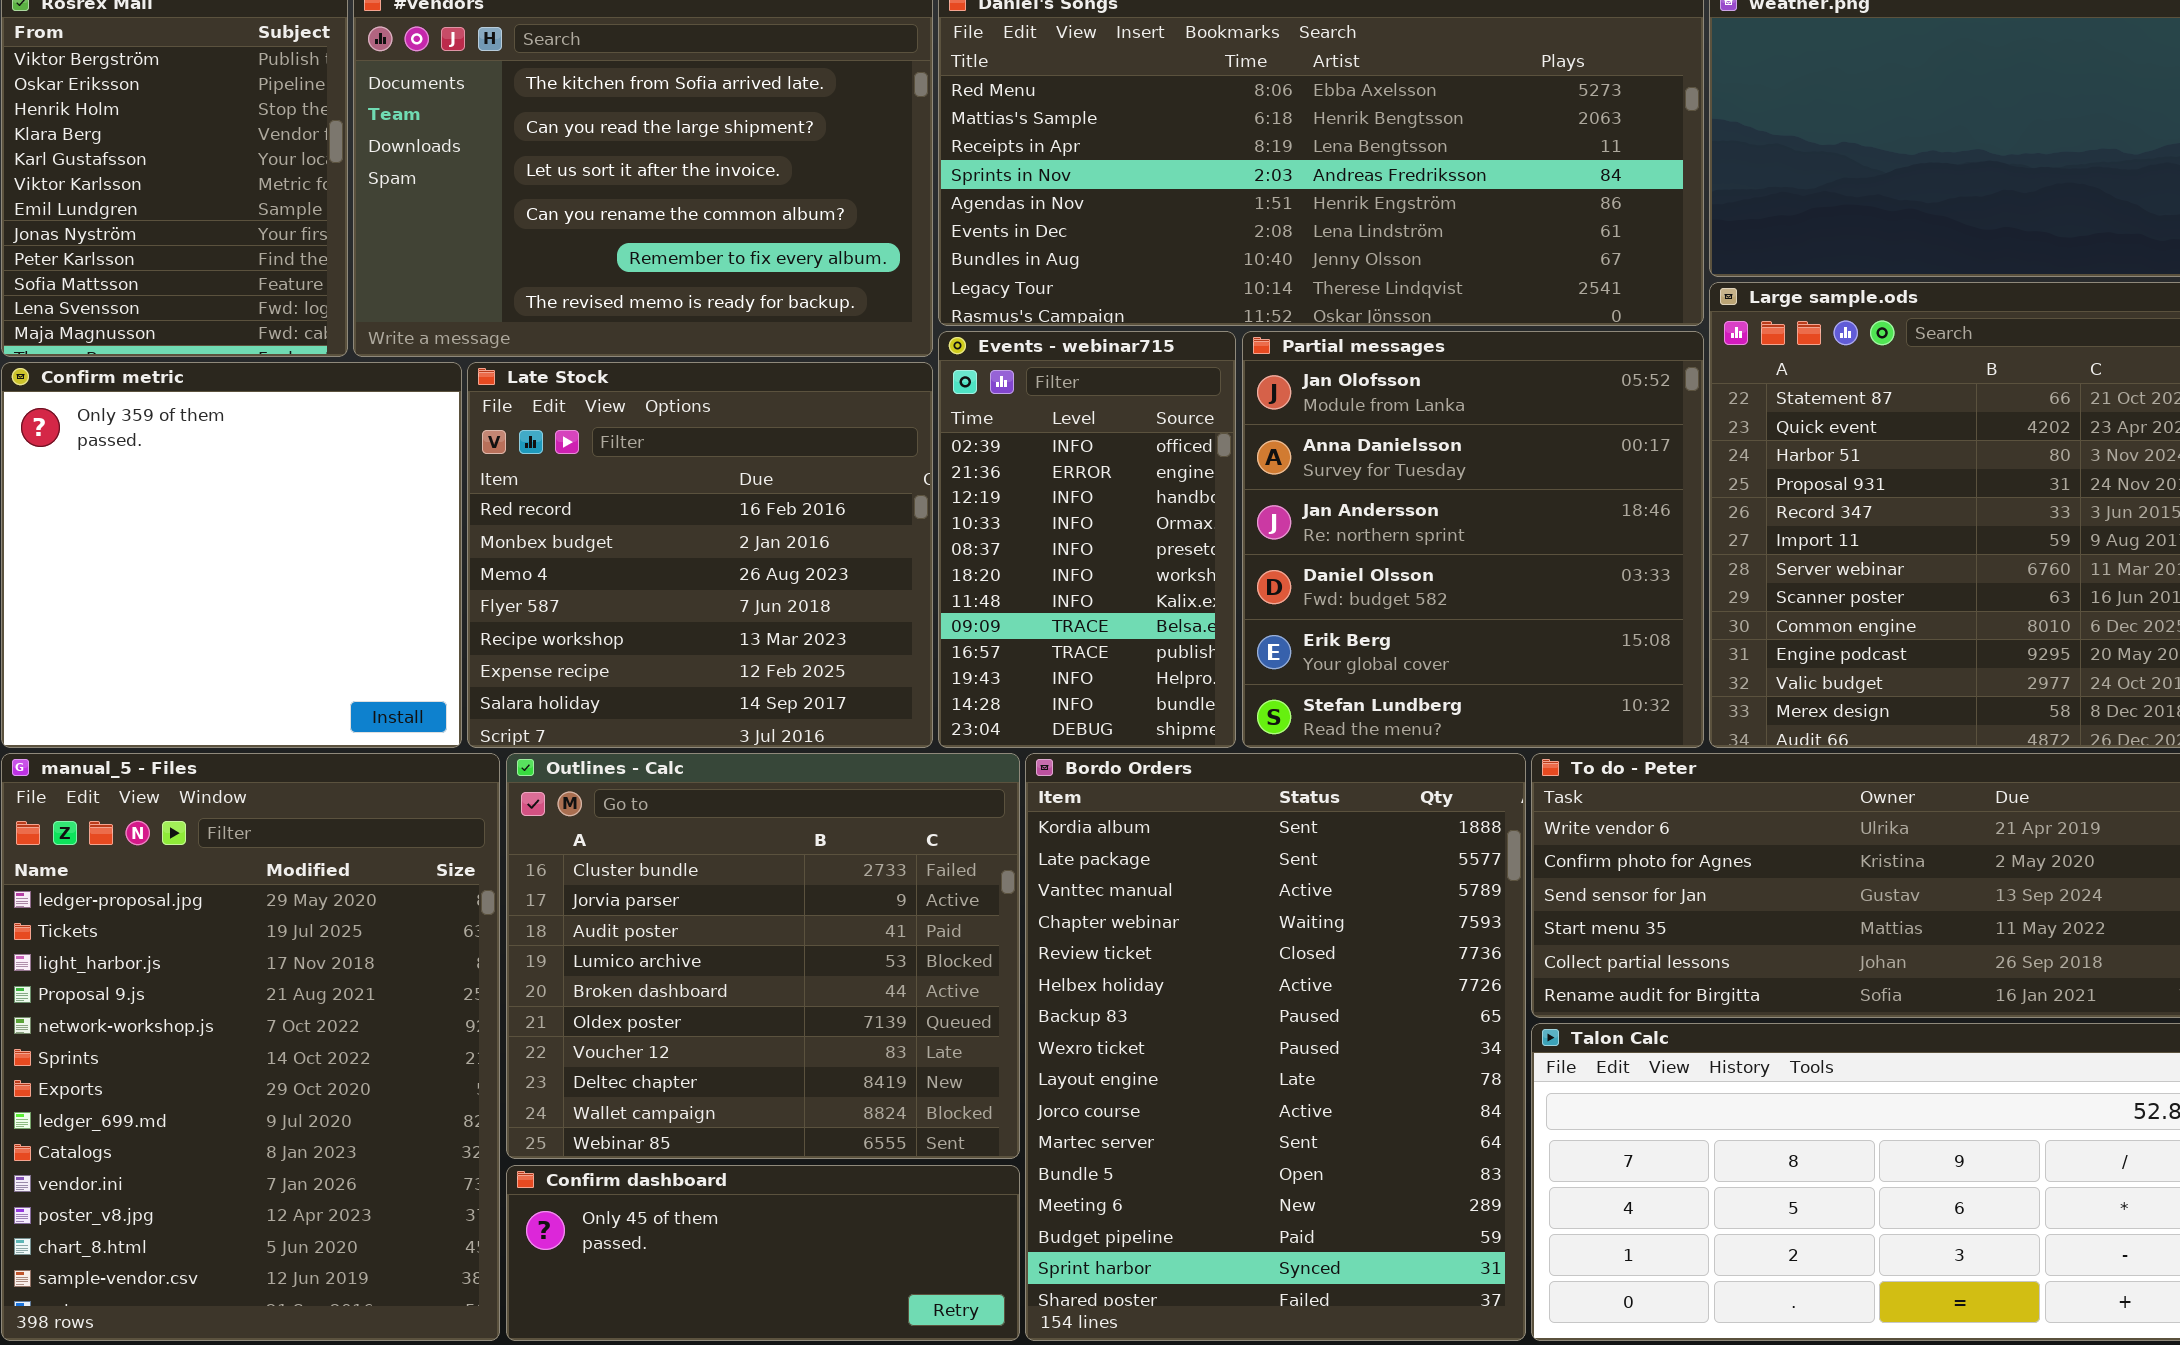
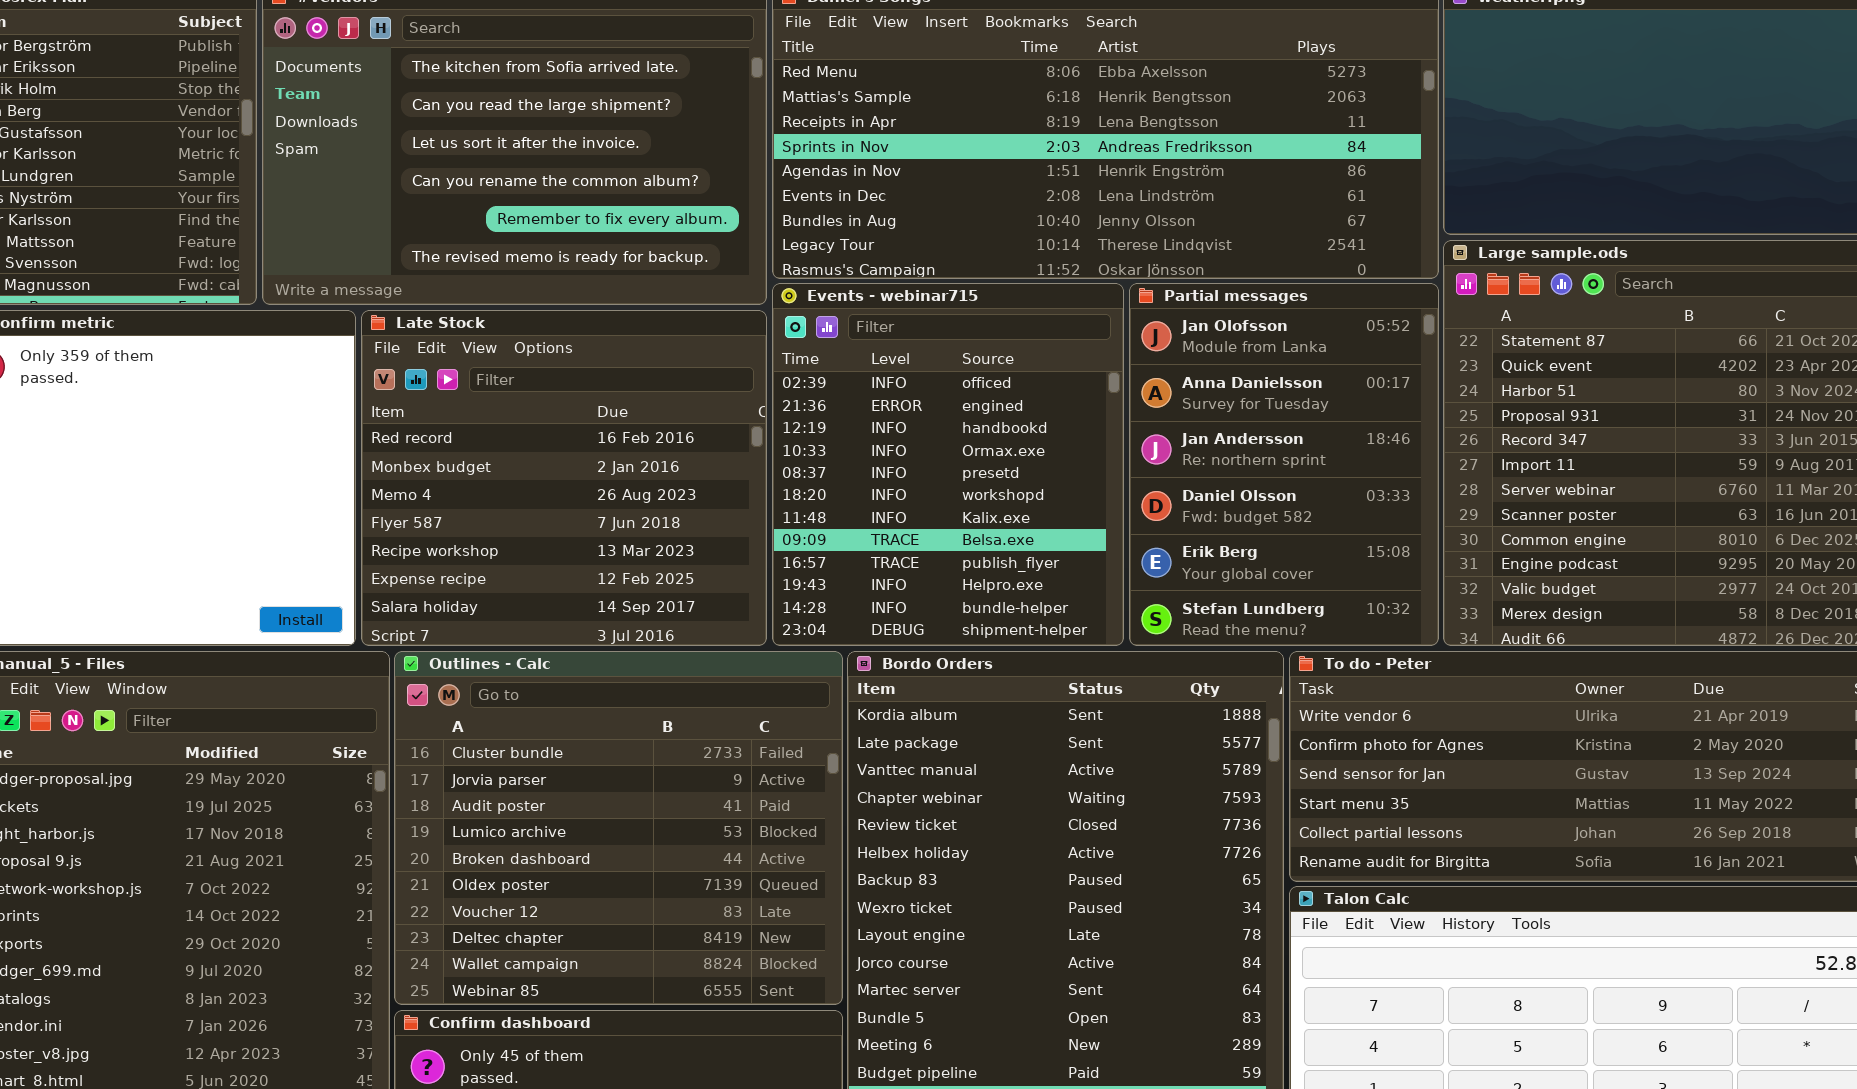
Events - webinar715: [938,331,1236,748] -> [772,283,1124,646], resized
Partial messages: [1242,331,1704,748] -> [1129,283,1439,646], resized

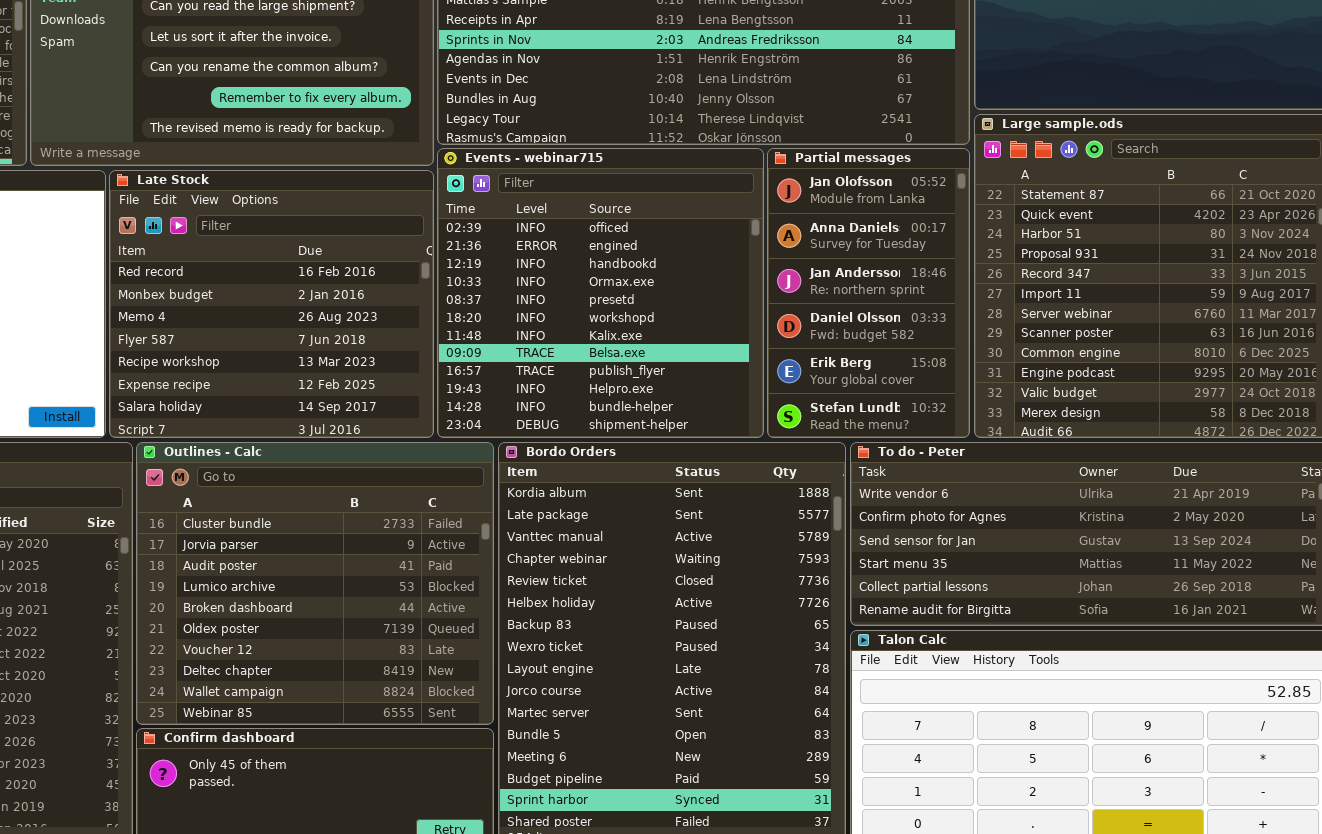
Events - webinar715: [772,283,1124,646] -> [437,148,764,438], resized
Partial messages: [1129,283,1439,646] -> [767,148,970,438], resized

